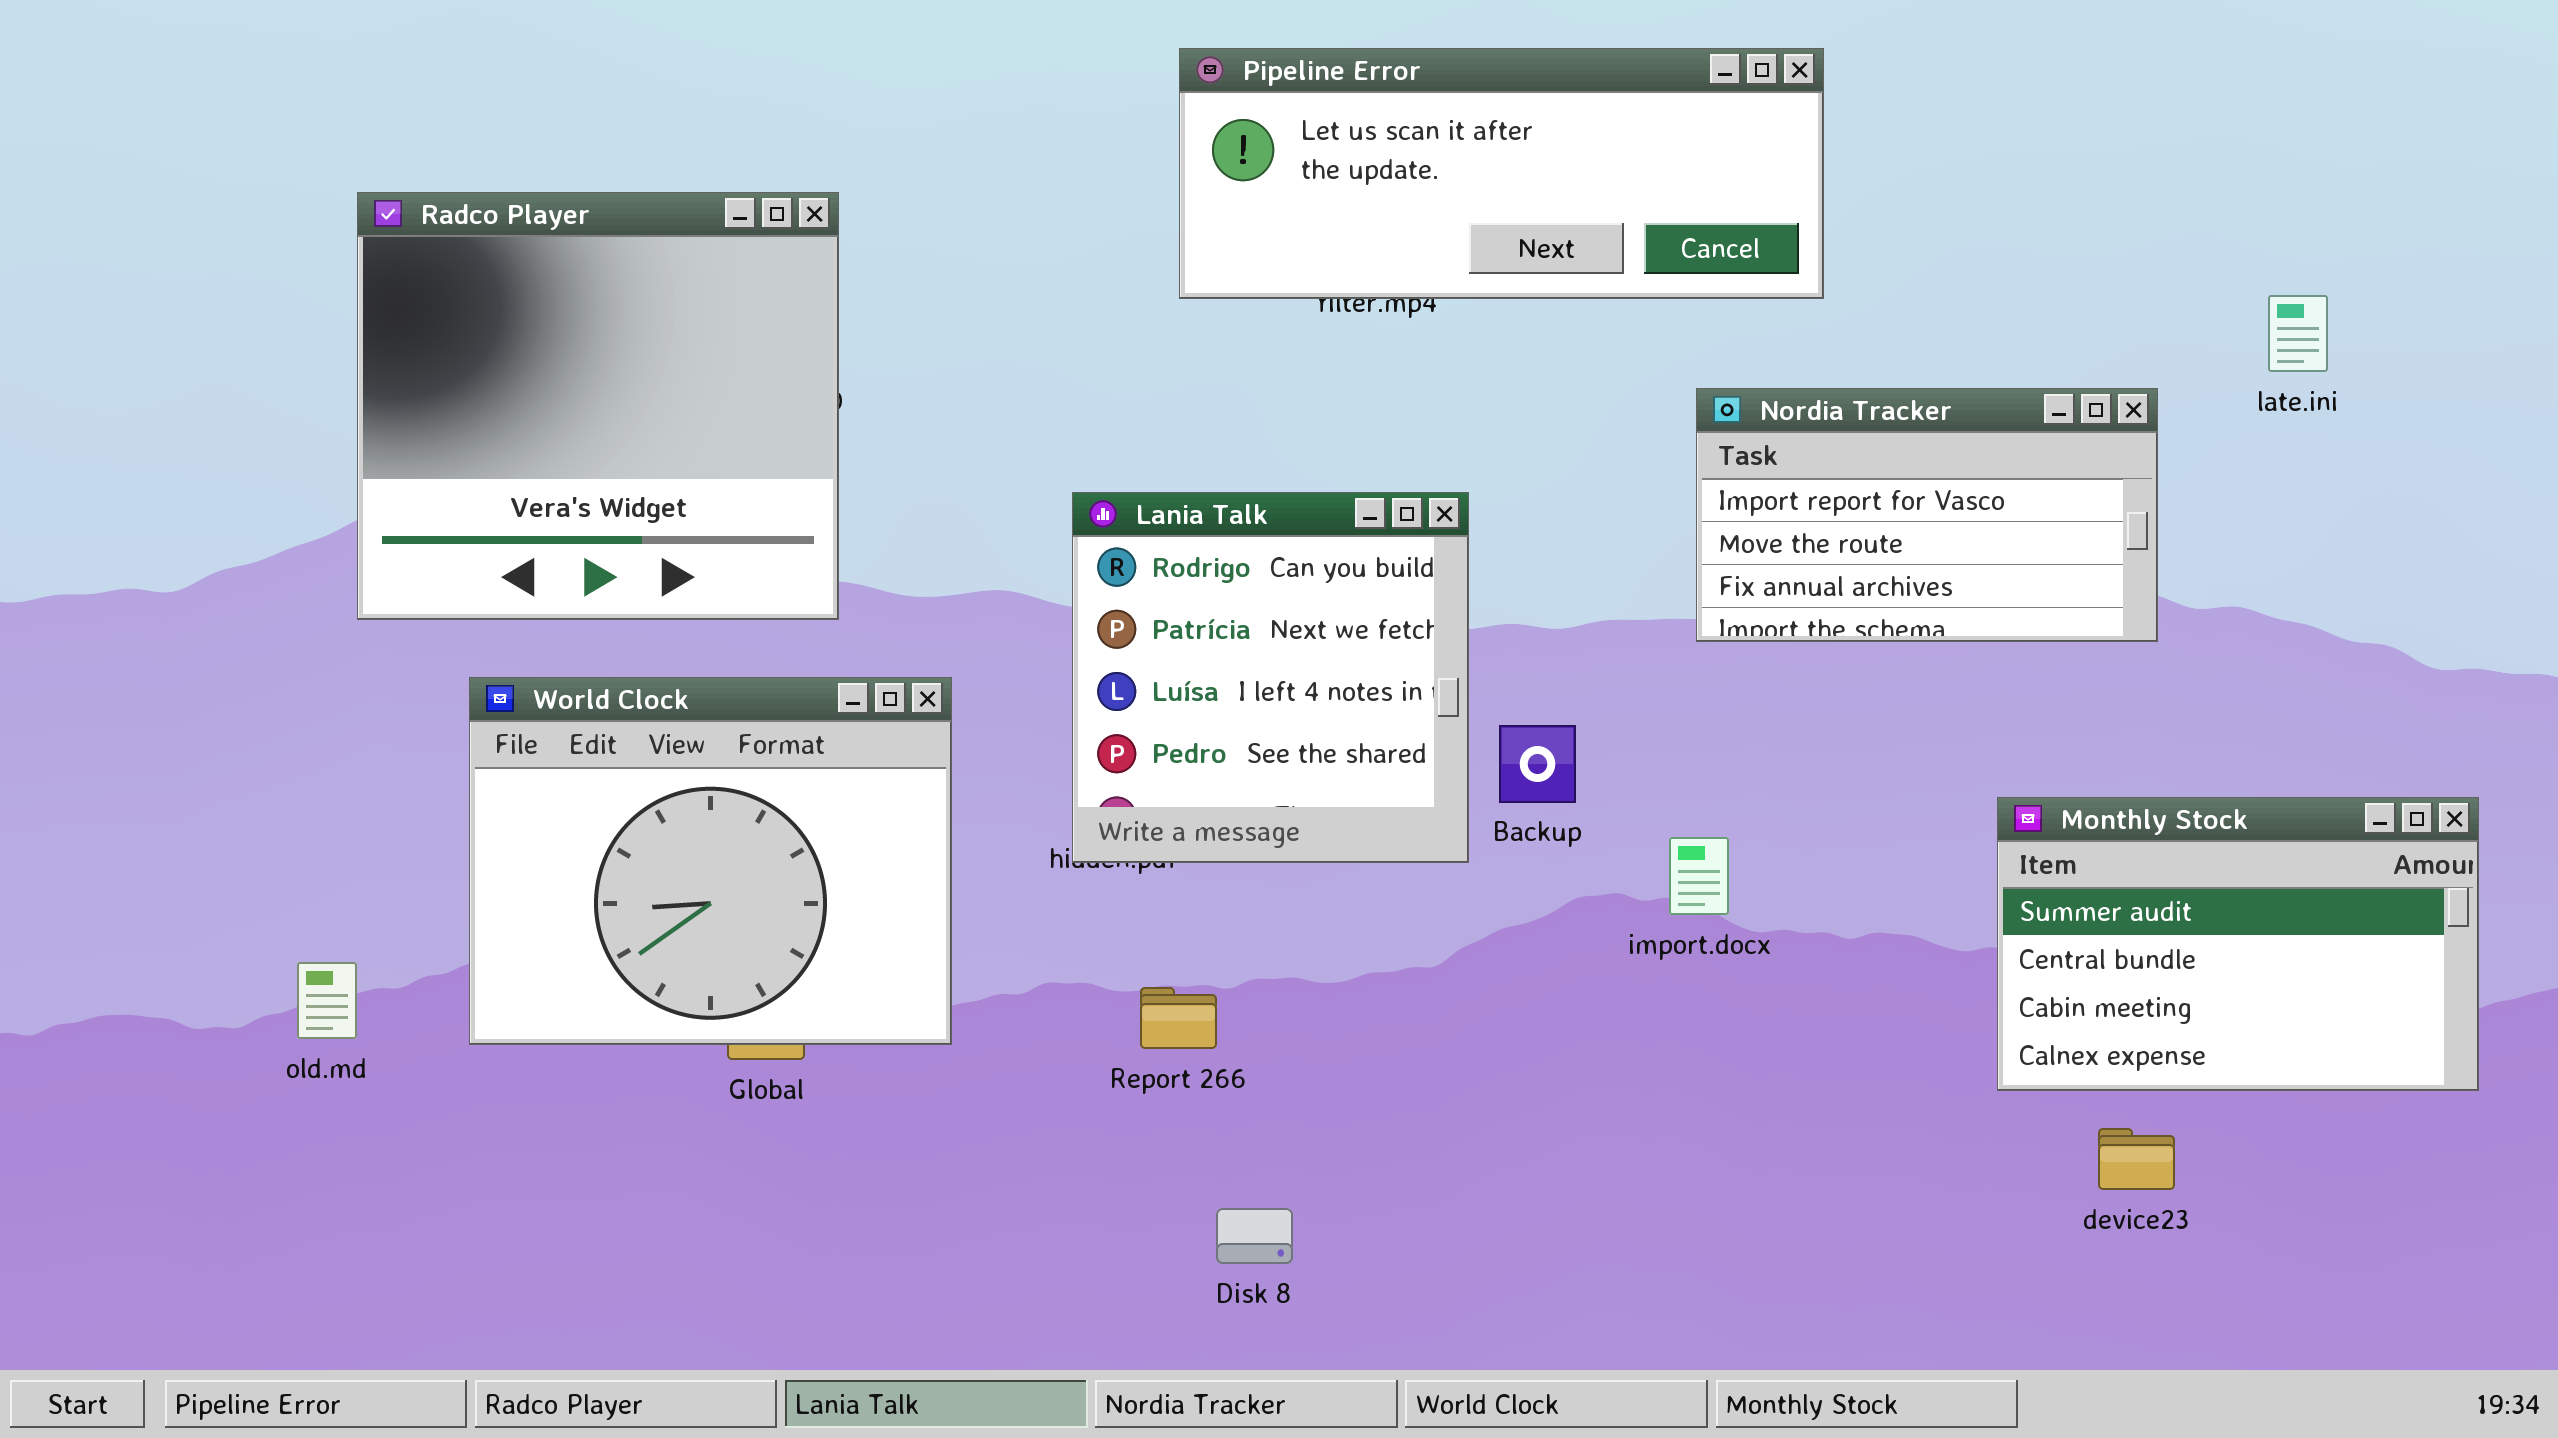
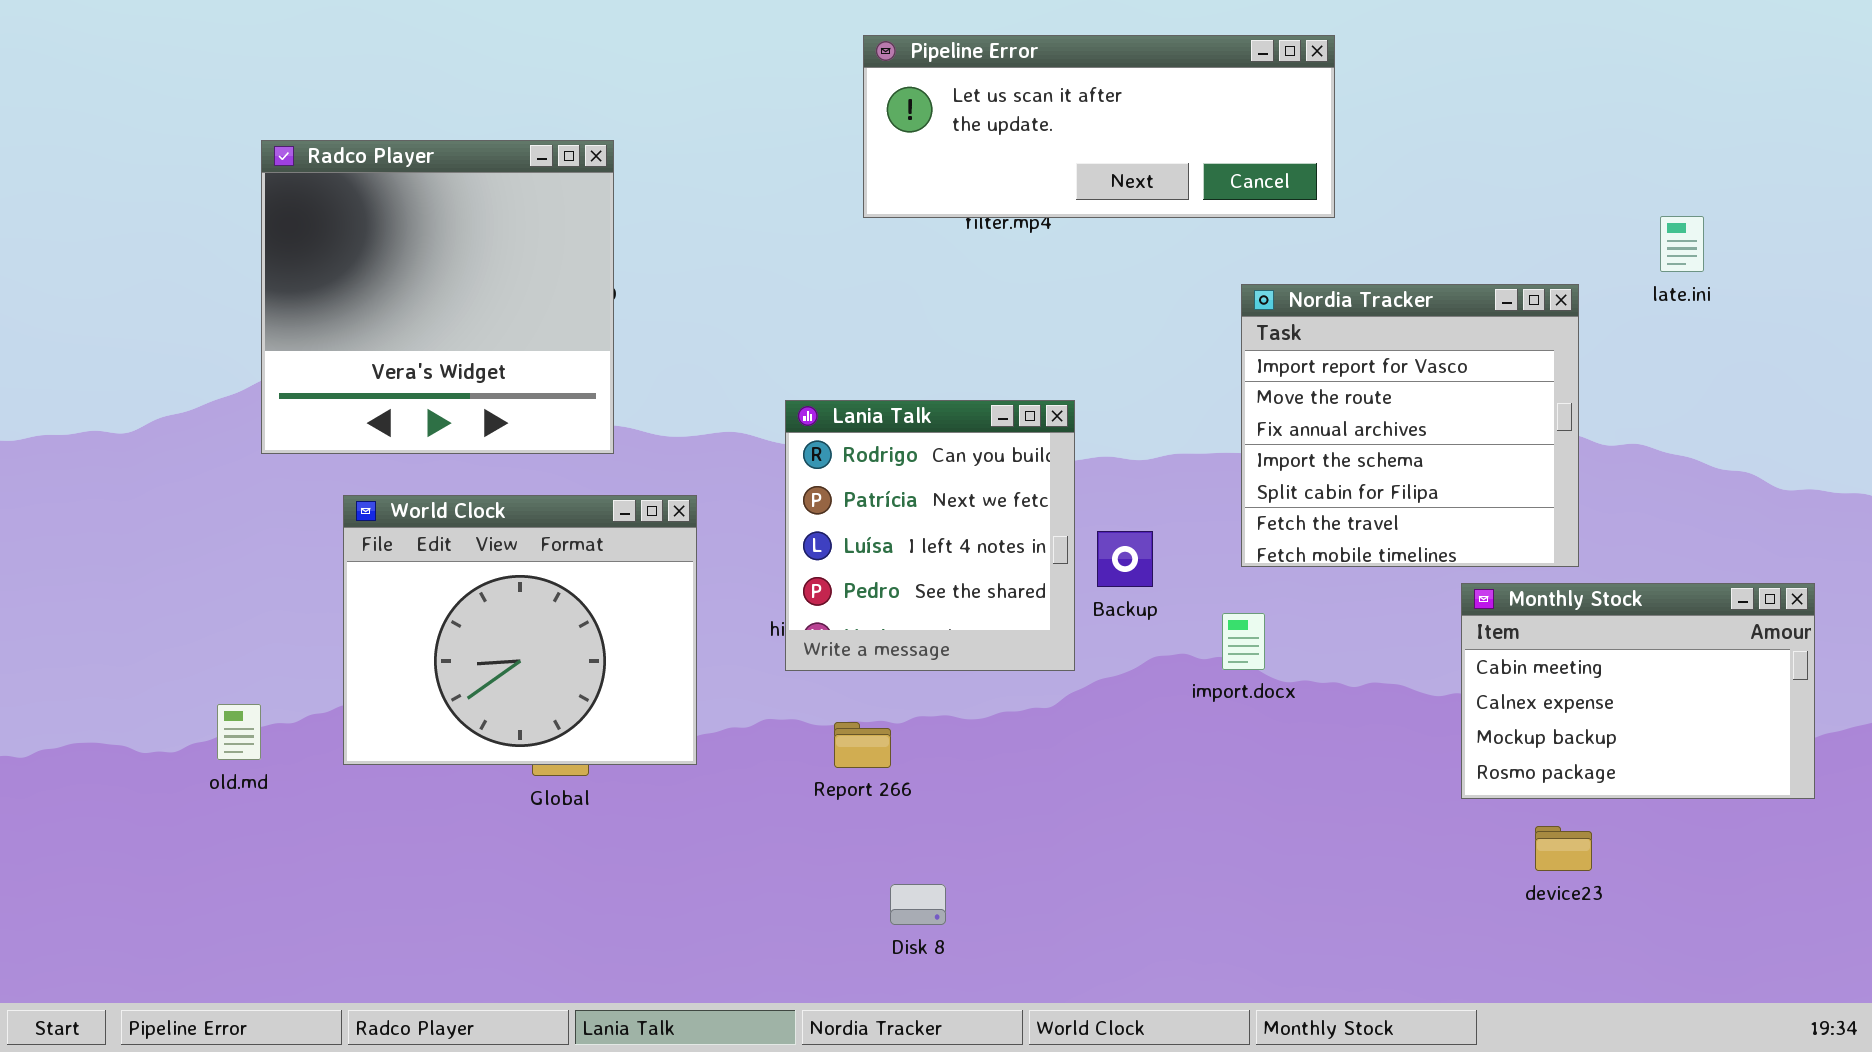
Nordia Tracker: [1696,388,2158,642] -> [1241,284,1579,567], resized
Lania Talk: [1072,492,1469,863] -> [785,400,1075,671], moved
Monthly Stock: [1997,797,2479,1091] -> [1461,583,1815,799], scrolled down 2 rows

